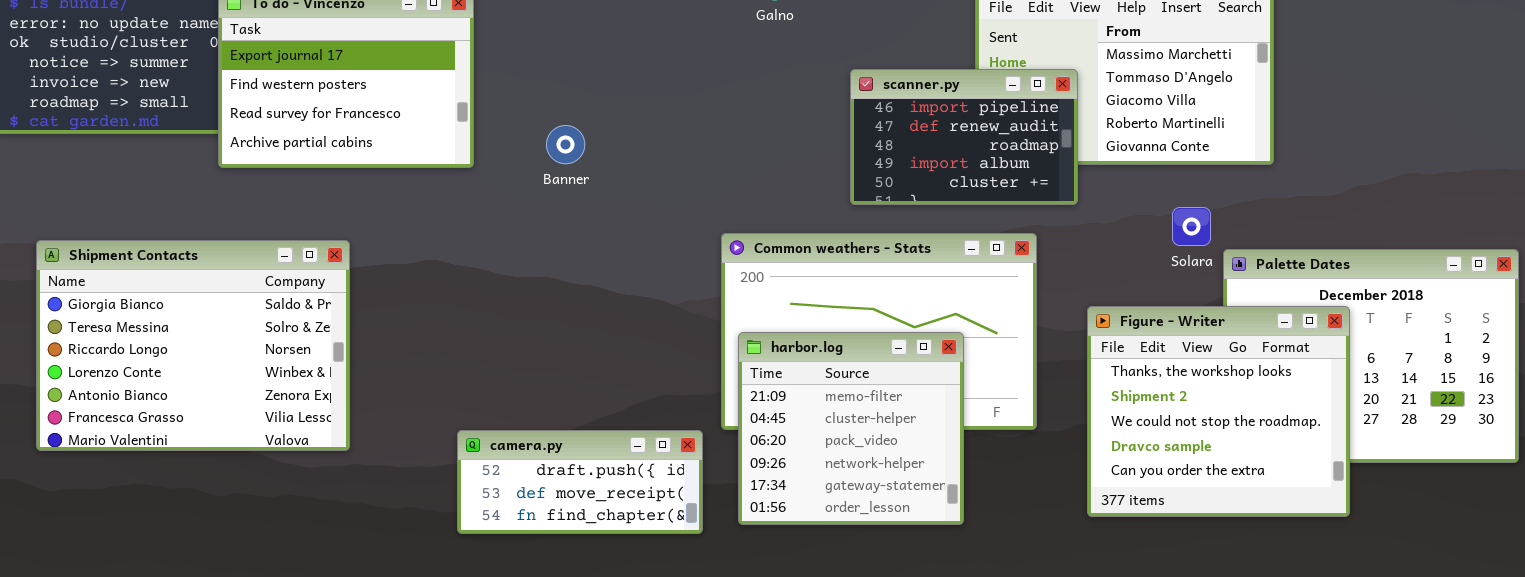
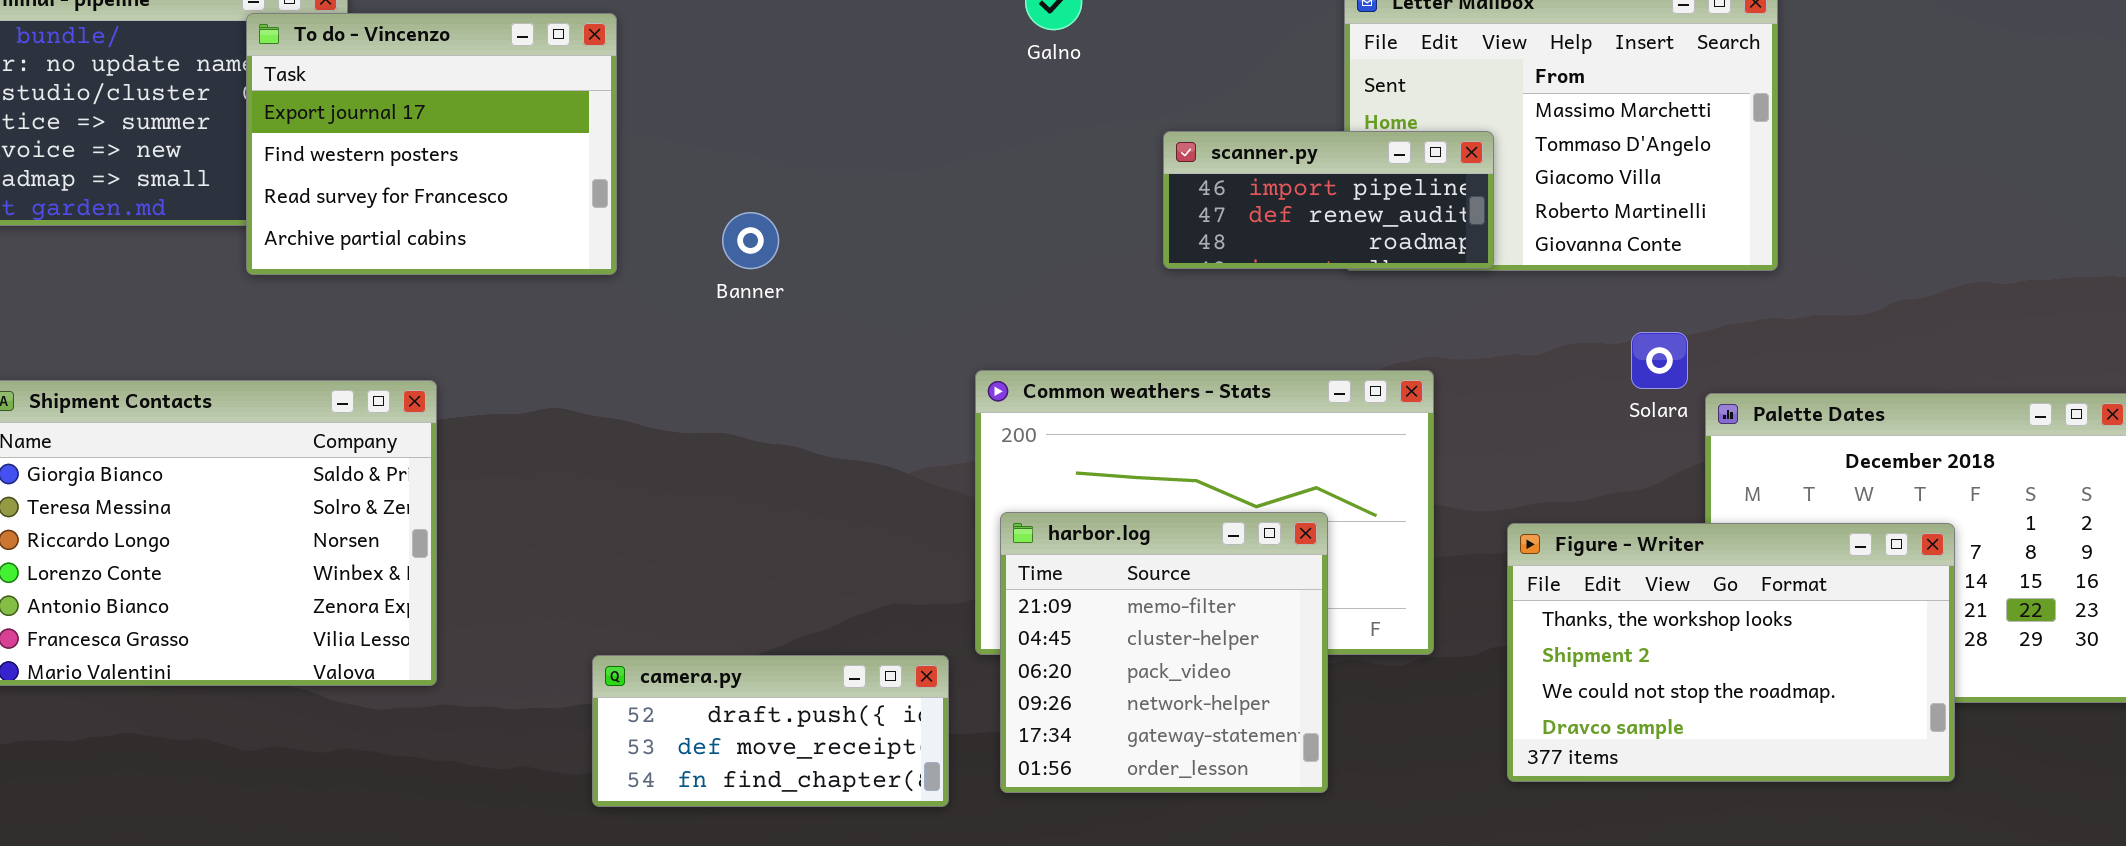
scanner.py: [850,69,1078,205] -> [1163,131,1494,269], resized
Figure - Writer: [1087,306,1350,517] -> [1507,523,1955,782], resized

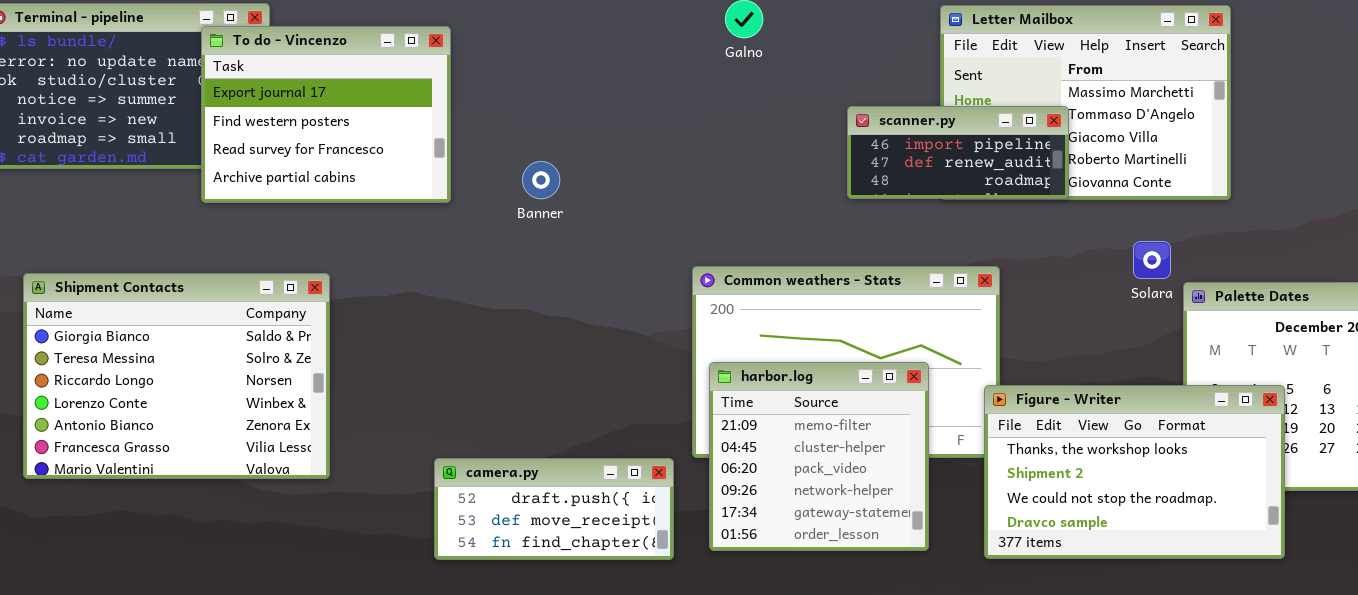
scanner.py: [1163,131,1494,269] -> [847,106,1069,199], moved
Figure - Writer: [1507,523,1955,782] -> [984,385,1285,559], moved

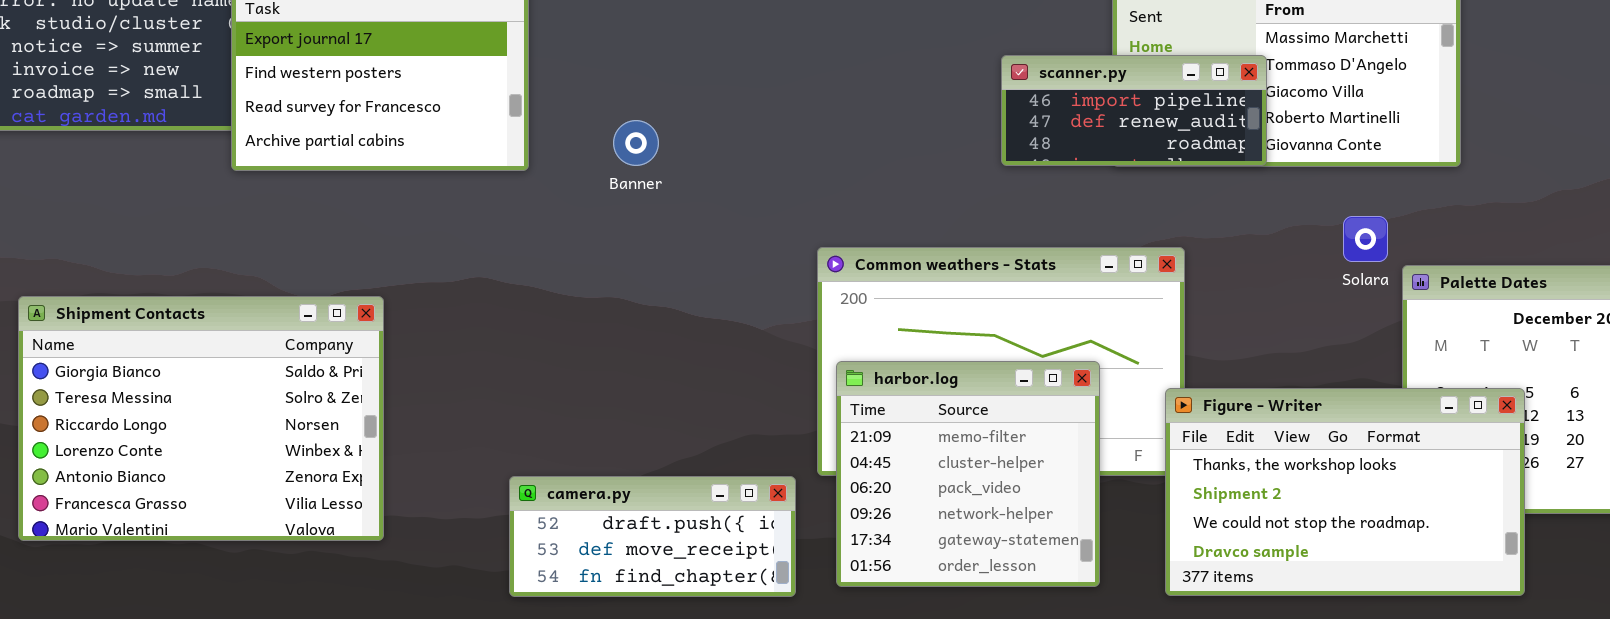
Shipment Contacts: [23,273,330,479] -> [18,296,384,541], moved

